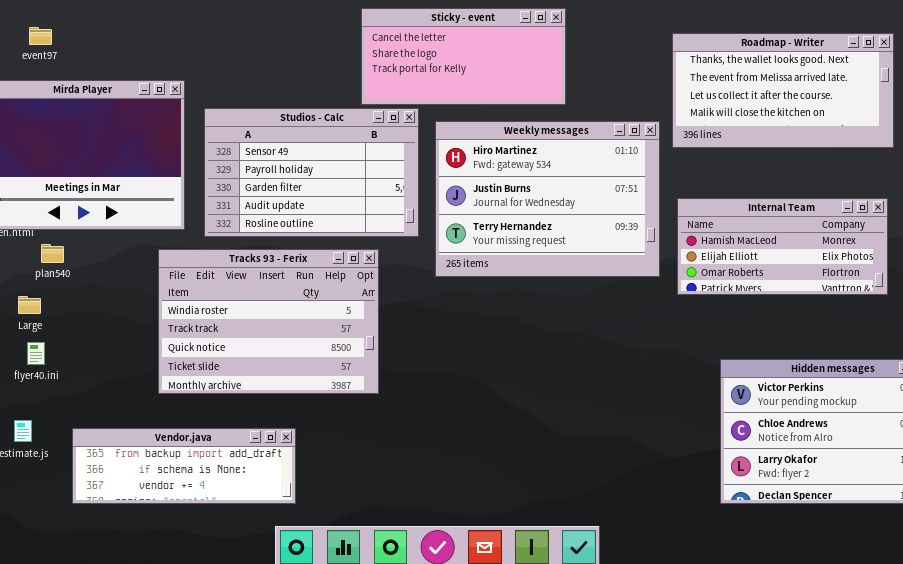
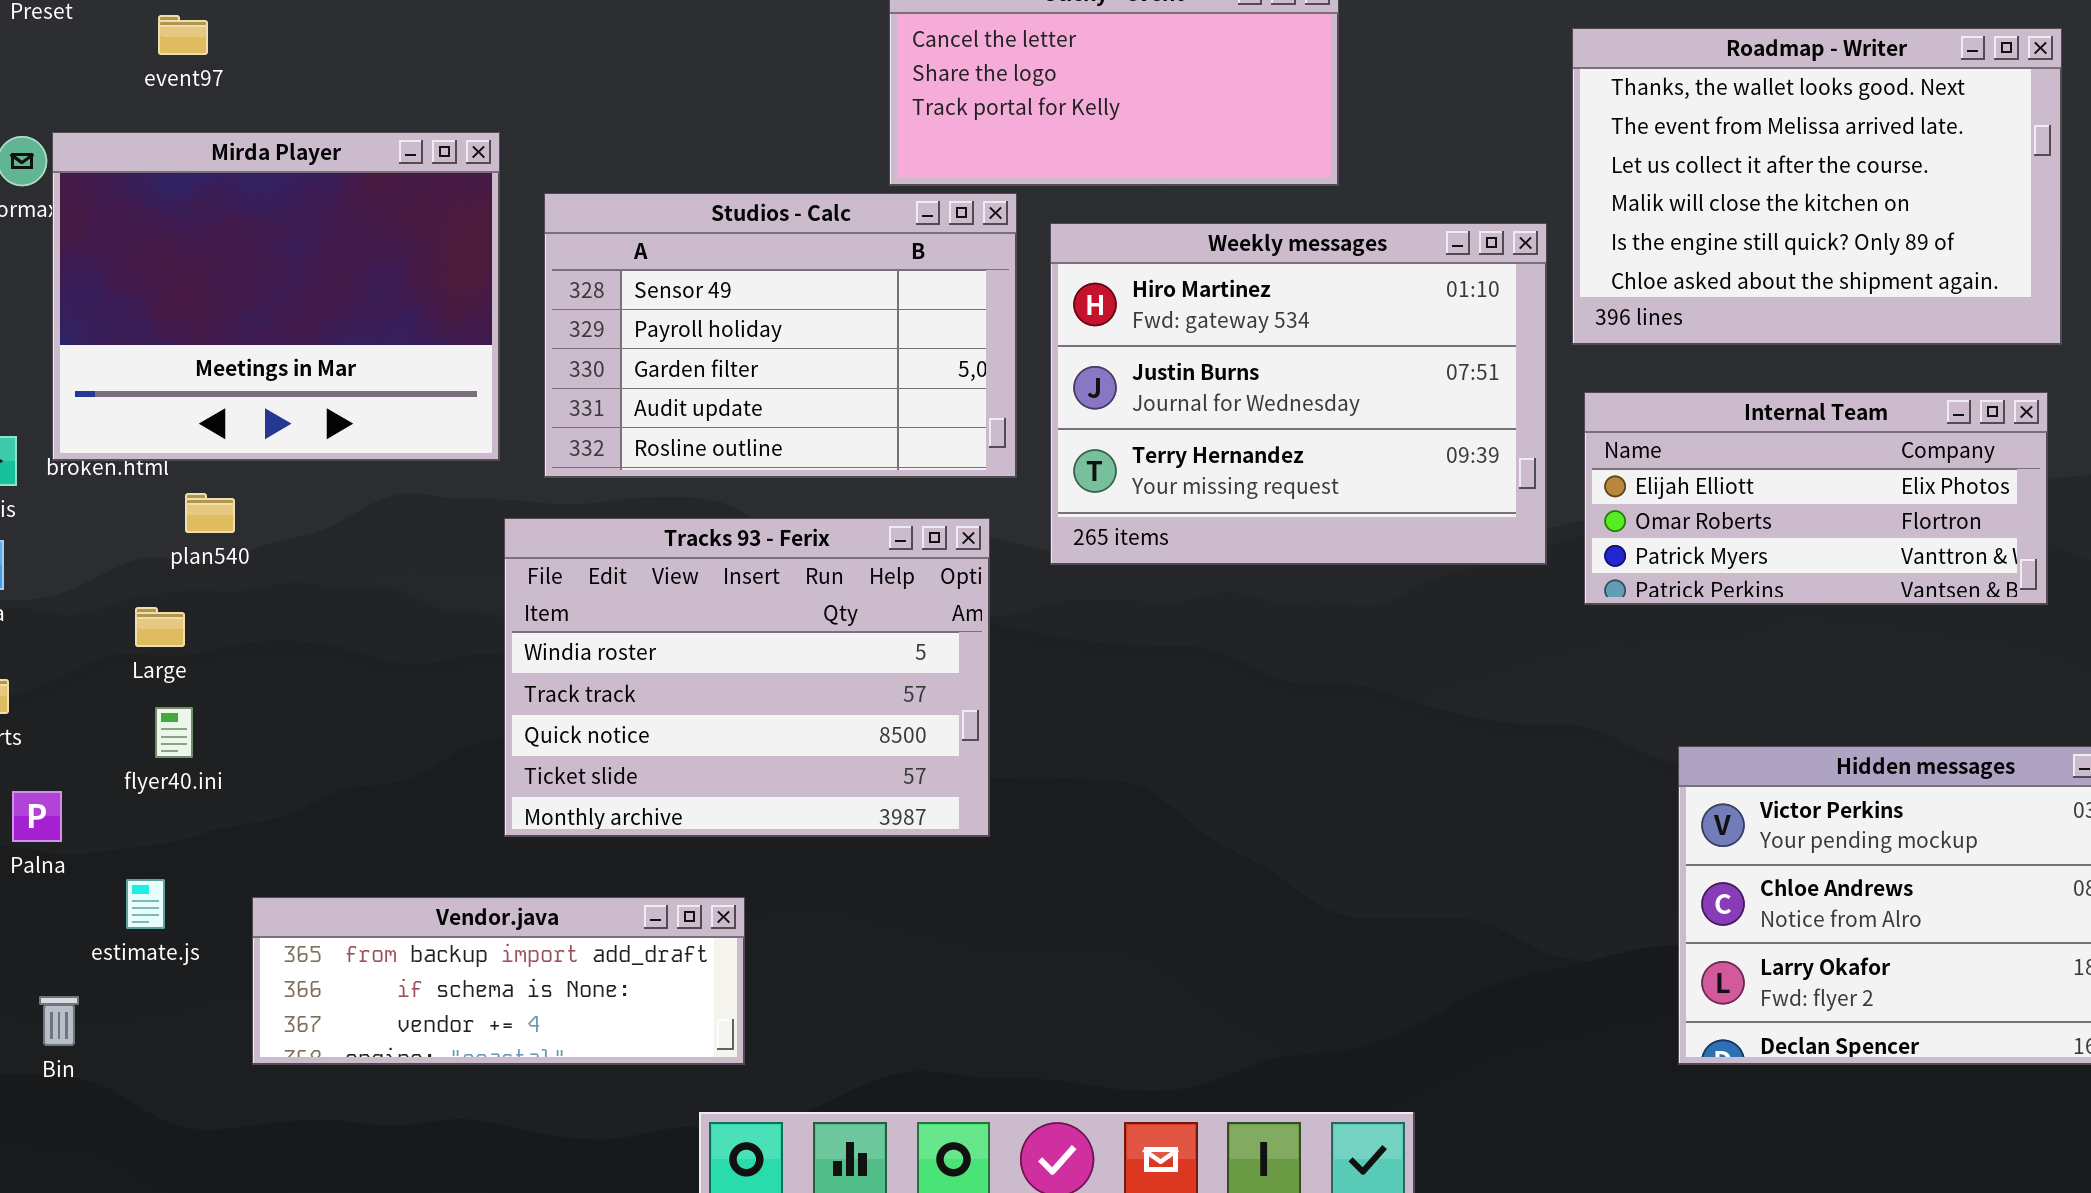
Roadmap - Writer: [672,33,894,148] -> [1572,28,2062,345], resized
Internal Team: [677,198,888,295] -> [1584,392,2048,605], scrolled down 1 row
Tracks 93 - Ferix: [158,249,379,394] -> [504,518,990,837], moved

